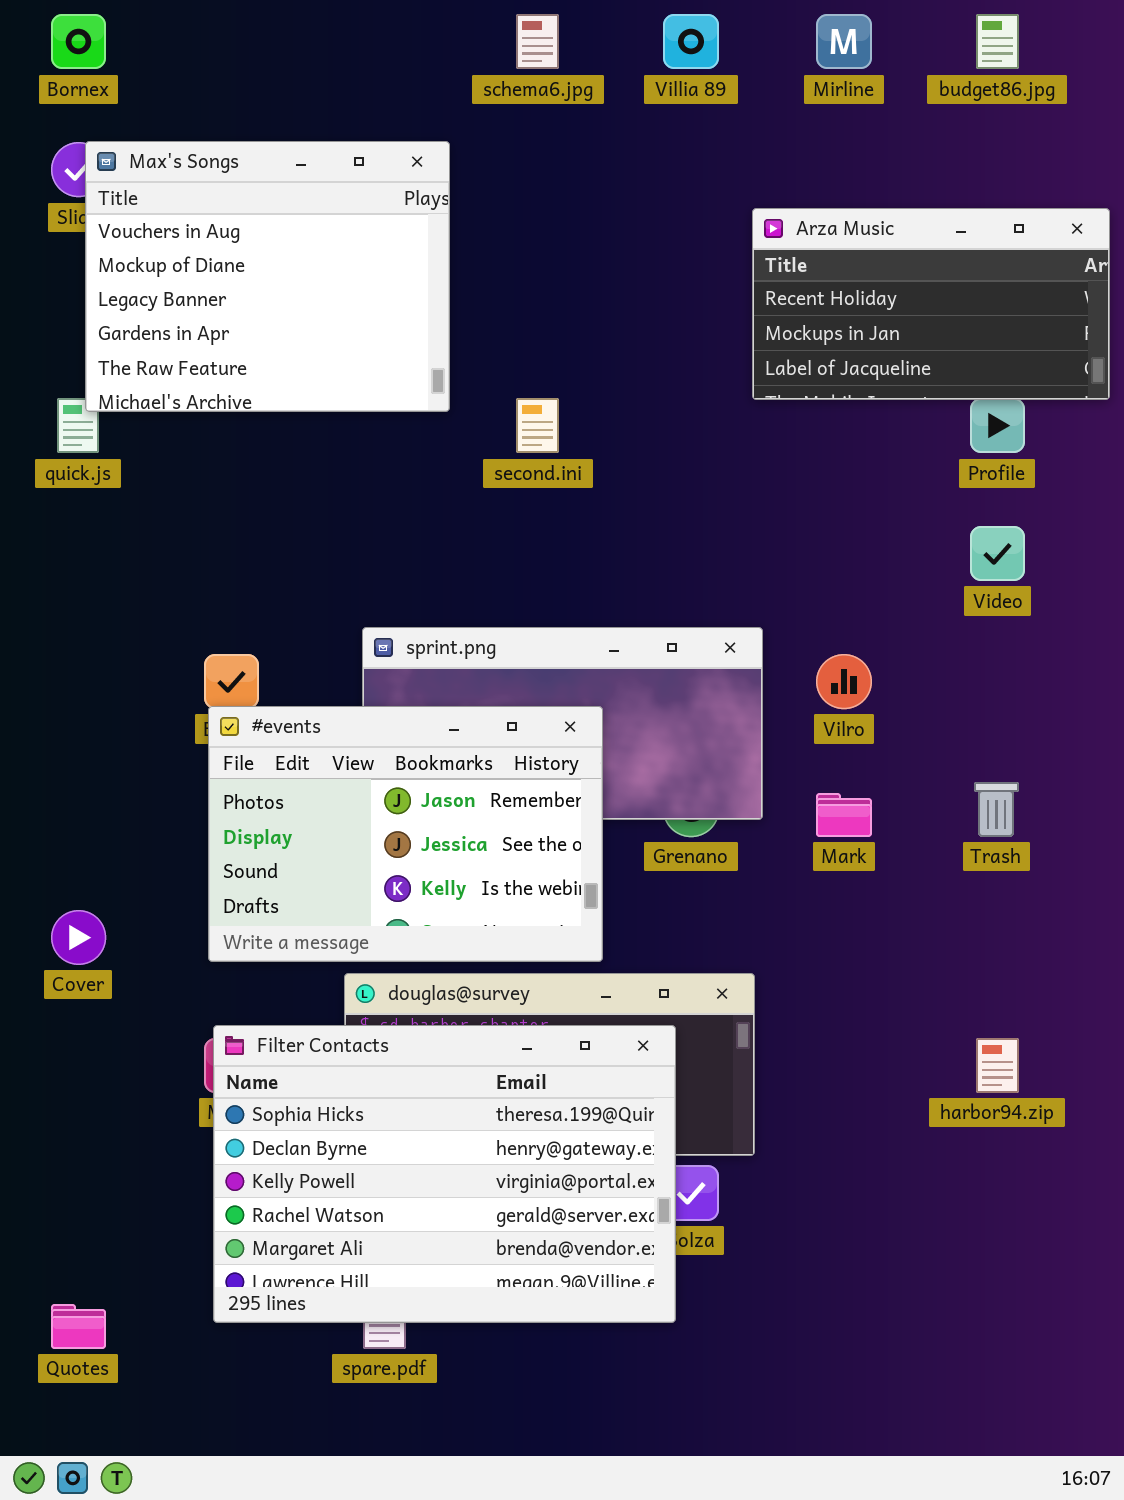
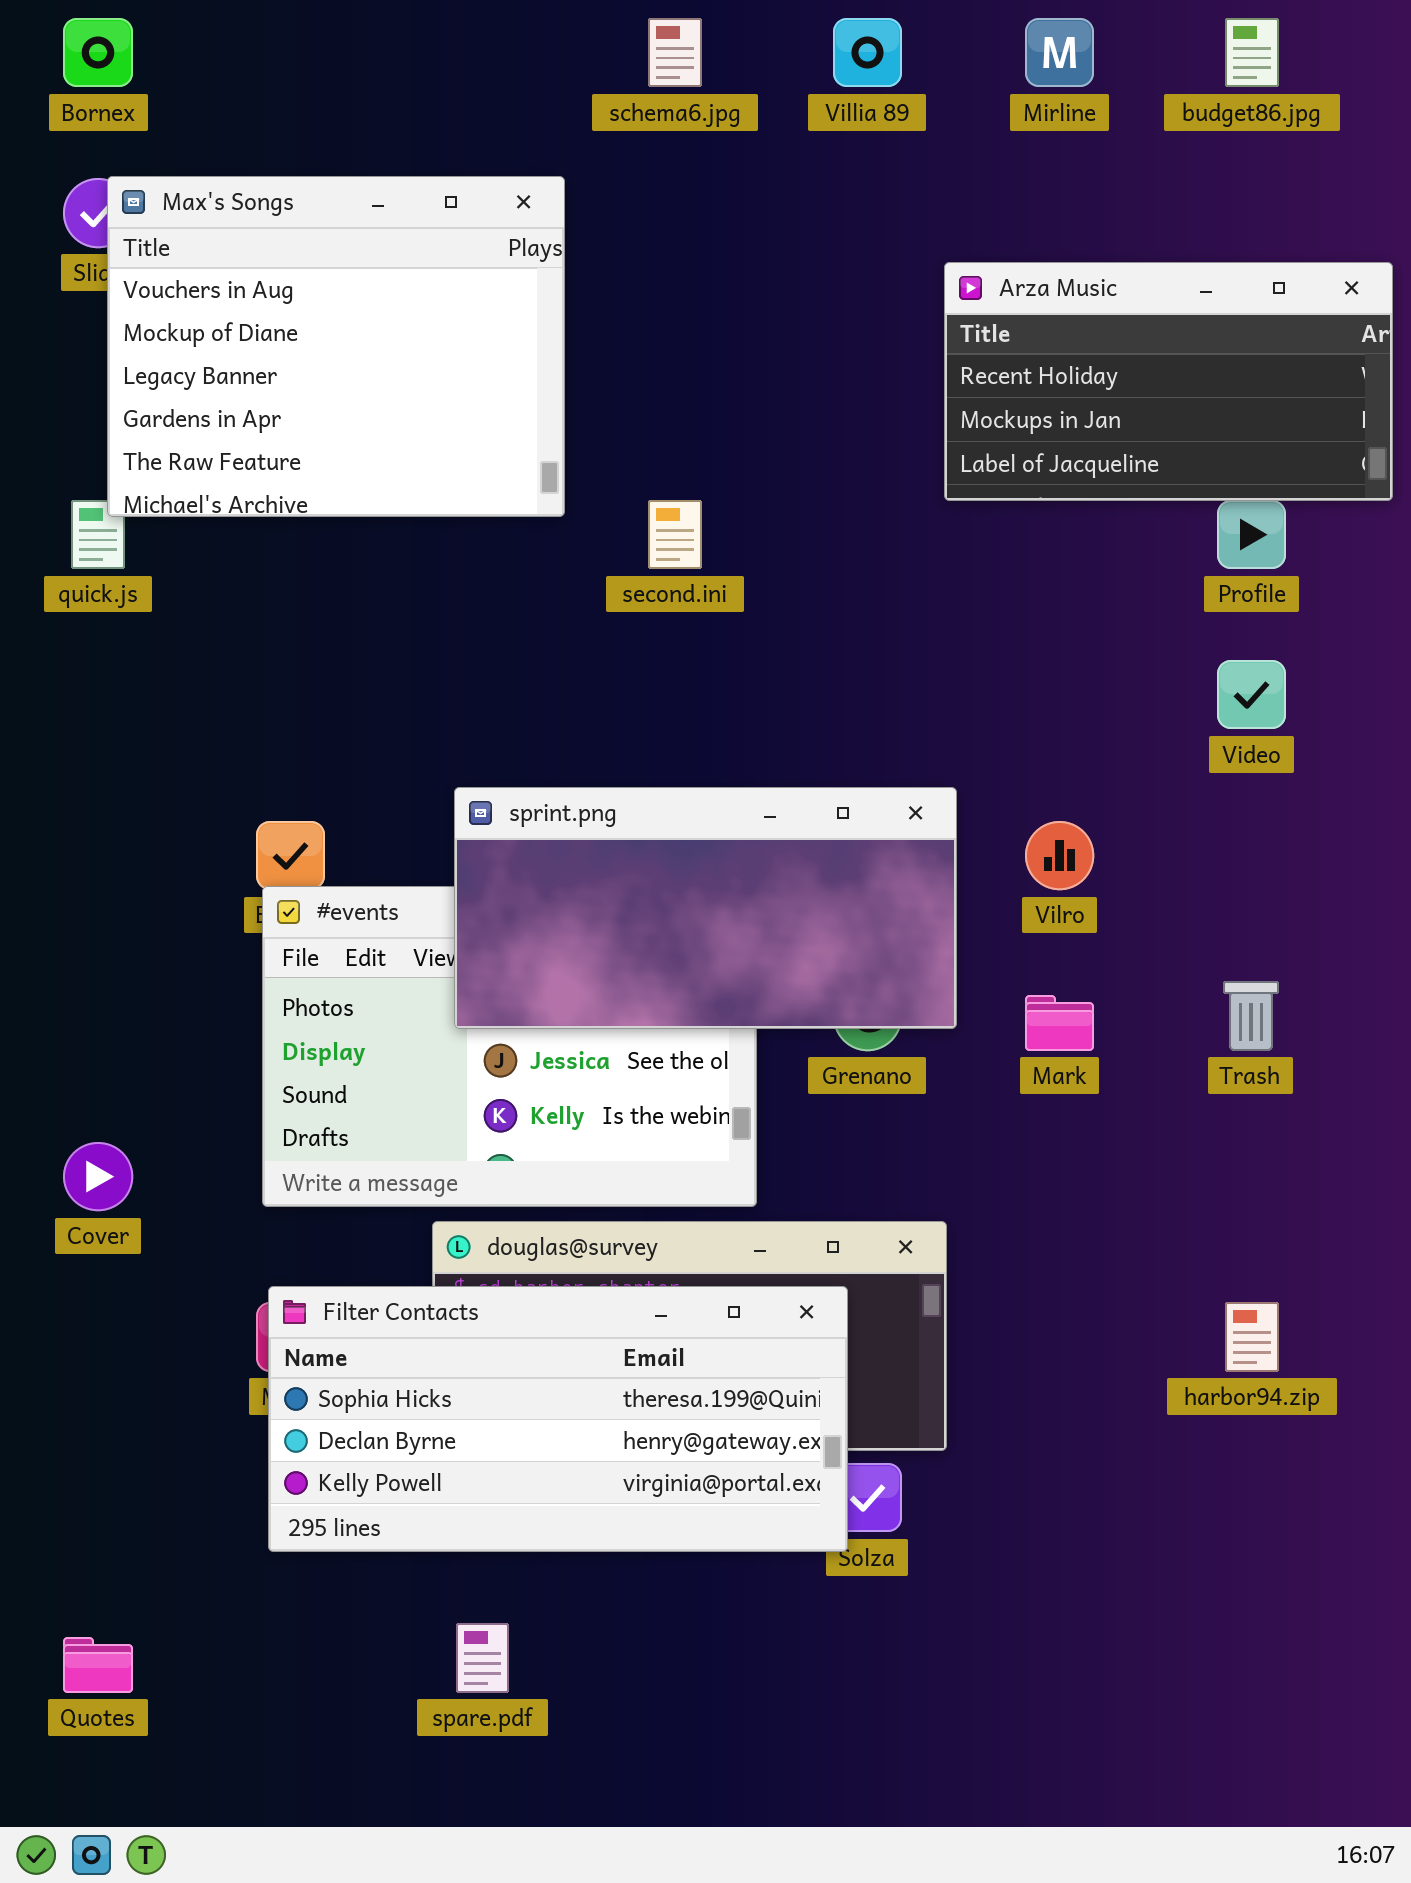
sprint.png: [362,627,763,820] -> [454,787,957,1029], raised
Filter Contacts: [213,1025,676,1323] -> [268,1286,848,1552], resized

